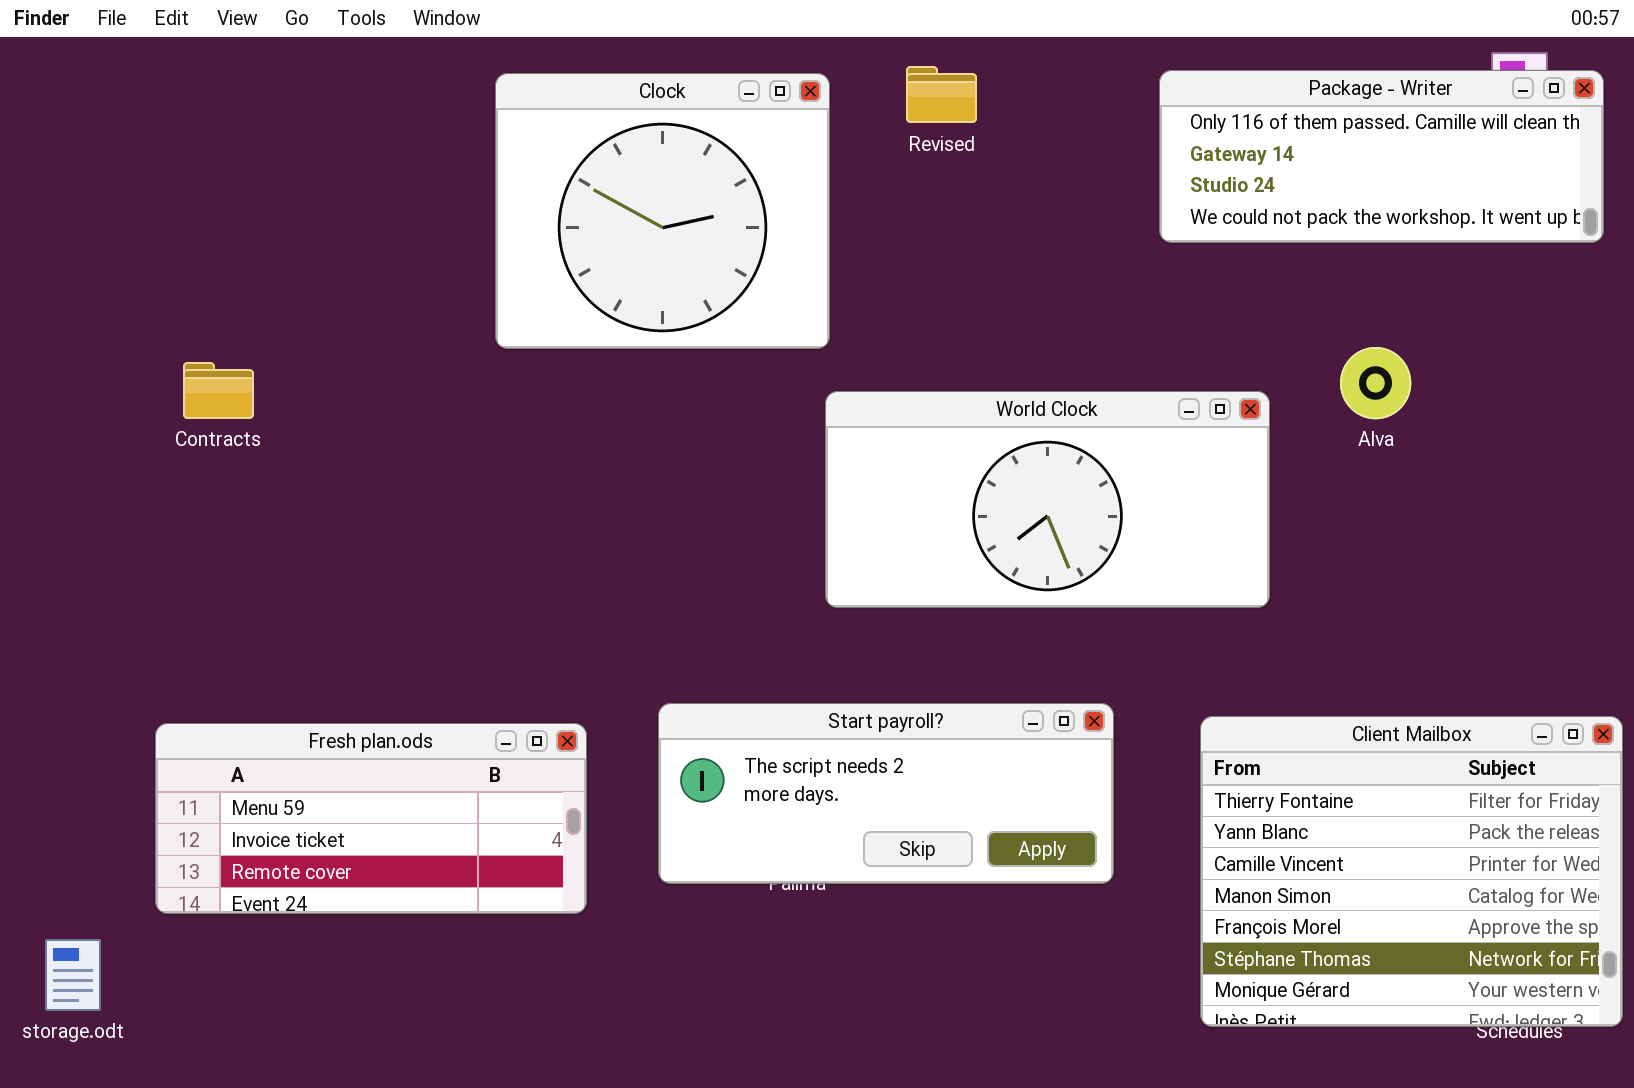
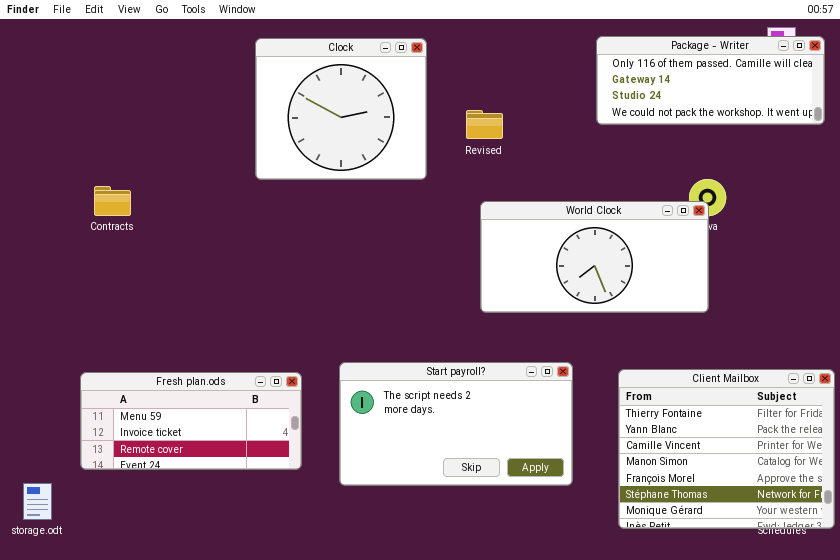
Revised: [906,66,977,123] -> [466,110,503,139], moved
World Clock: [825,391,1270,608] -> [480,201,709,313], moved
Start payroll?: [658,703,1114,884] -> [339,362,573,486], resized

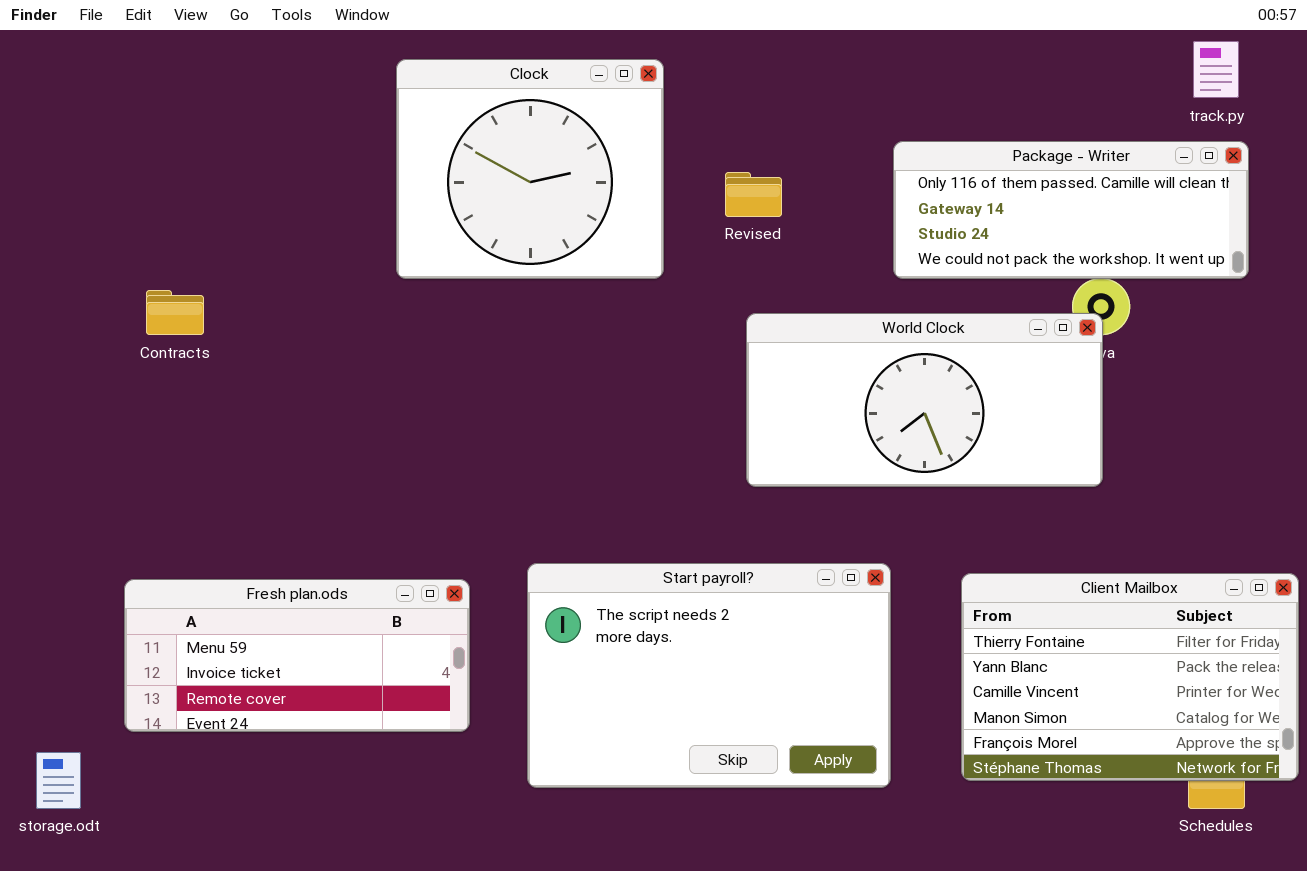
Package - Writer: [596,36,825,125] -> [893,141,1249,279], moved
Start payroll?: [339,362,573,486] -> [527,563,891,788], resized
Client Mailbox: [618,369,835,529] -> [961,573,1299,781], resized

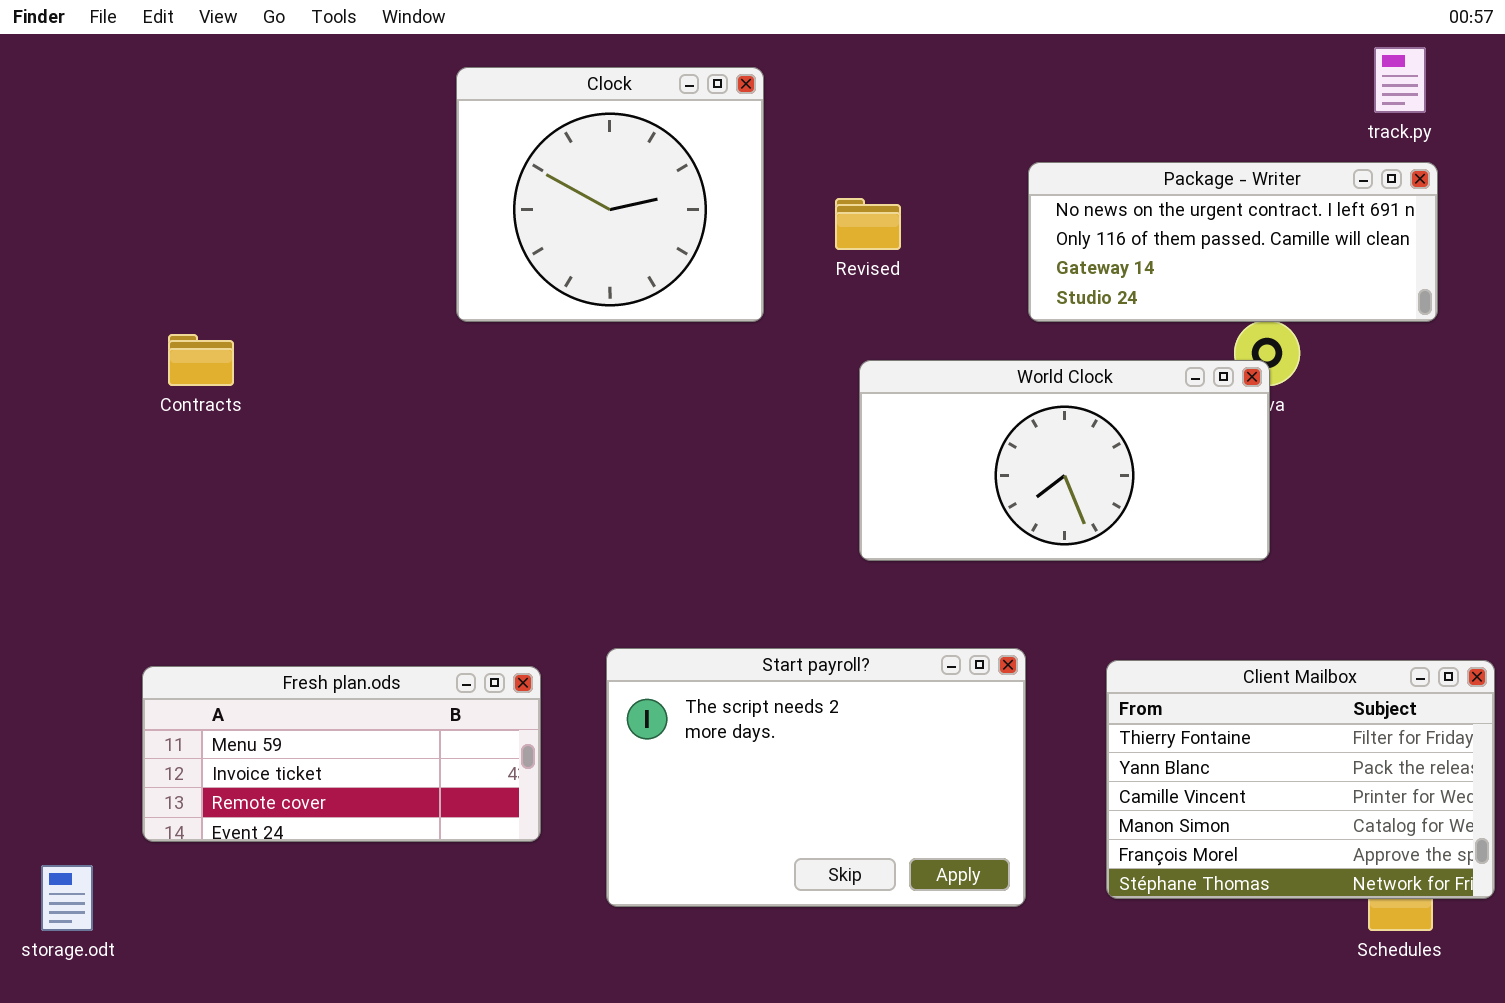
Package - Writer: [893,141,1249,279] -> [1028,162,1438,322], scrolled up 1 row

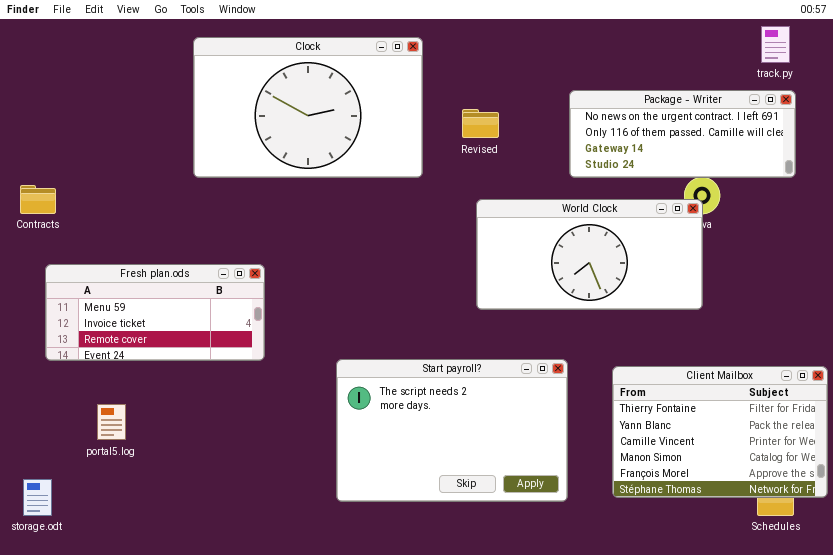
Clock: [456,67,764,322] -> [193,37,423,178], resized
Contracts: [168,334,234,386] -> [20,185,56,214], moved
Fresh plan.ods: [142,666,541,842] -> [45,264,265,361], moved

